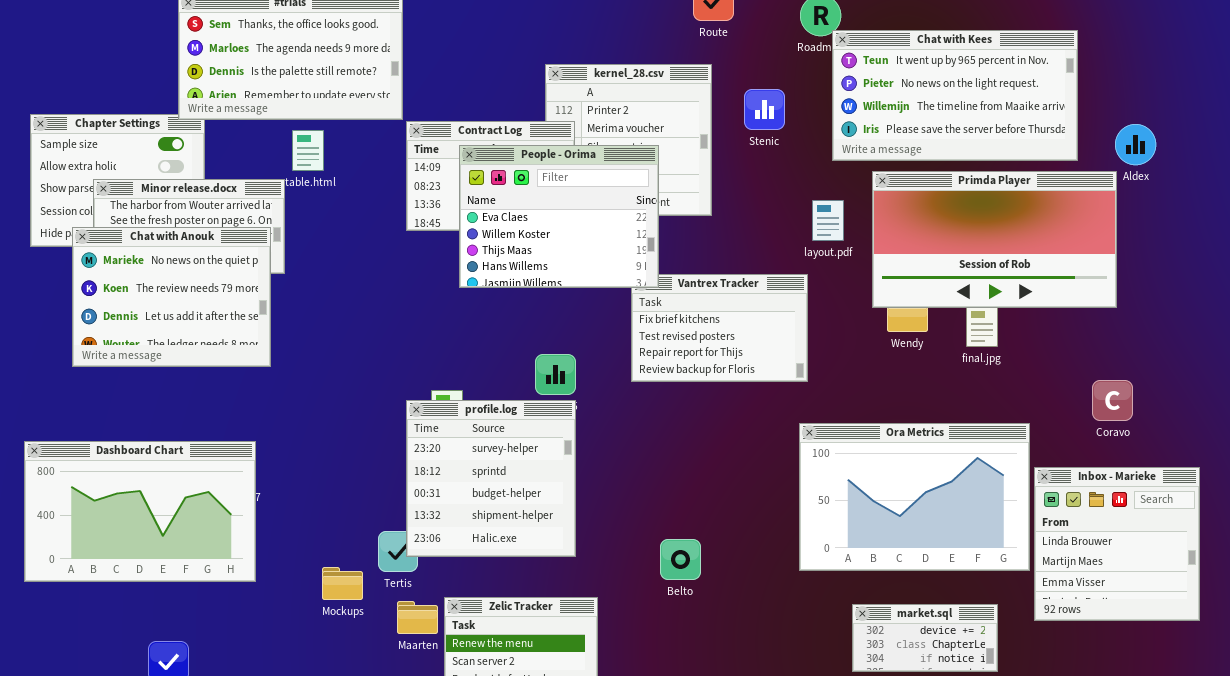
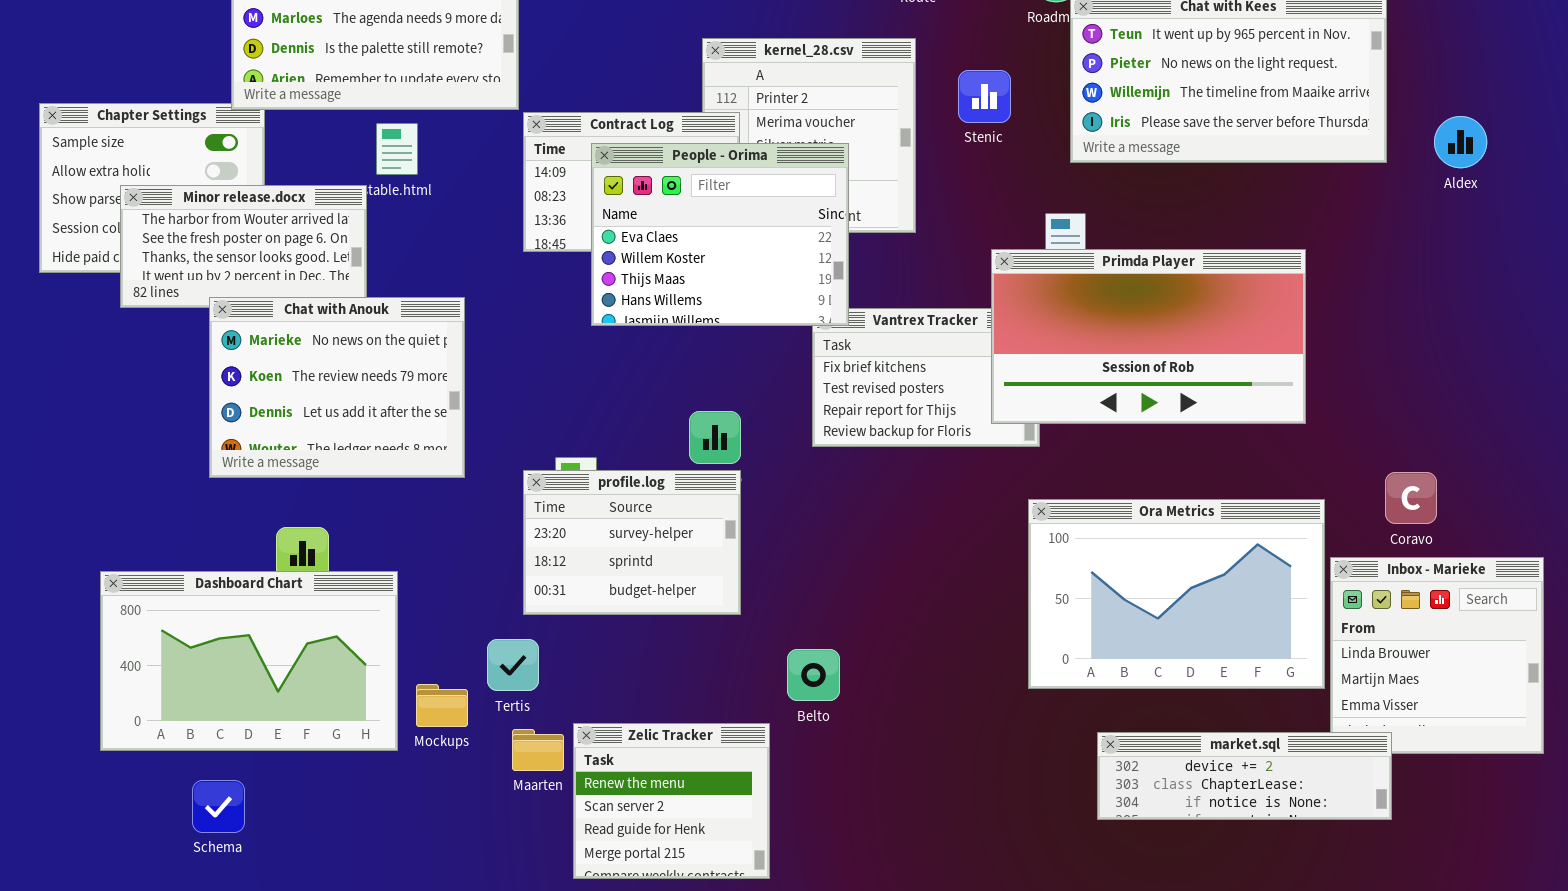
Primda Player: [872,171,1117,308] -> [991,249,1306,424], moved
Chat with Anouk: [72,227,271,367] -> [209,297,465,478], moved
Coravo: [1092,380,1133,421] -> [1385,472,1437,524], moved
profile.log: [406,400,576,557] -> [523,470,741,615], resized
Dashboard Chart: [24,441,256,582] -> [100,571,398,751], moved
Belto: [660,539,701,580] -> [787,649,840,701], moved
market.sql: [852,604,998,672] -> [1097,732,1392,820], resized

